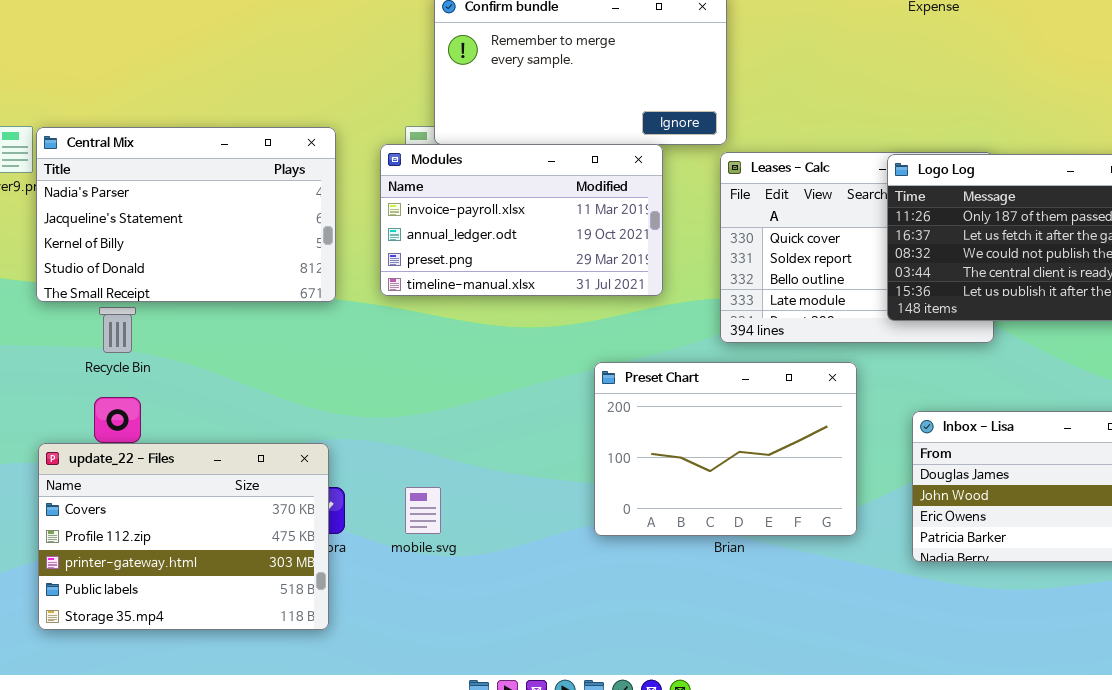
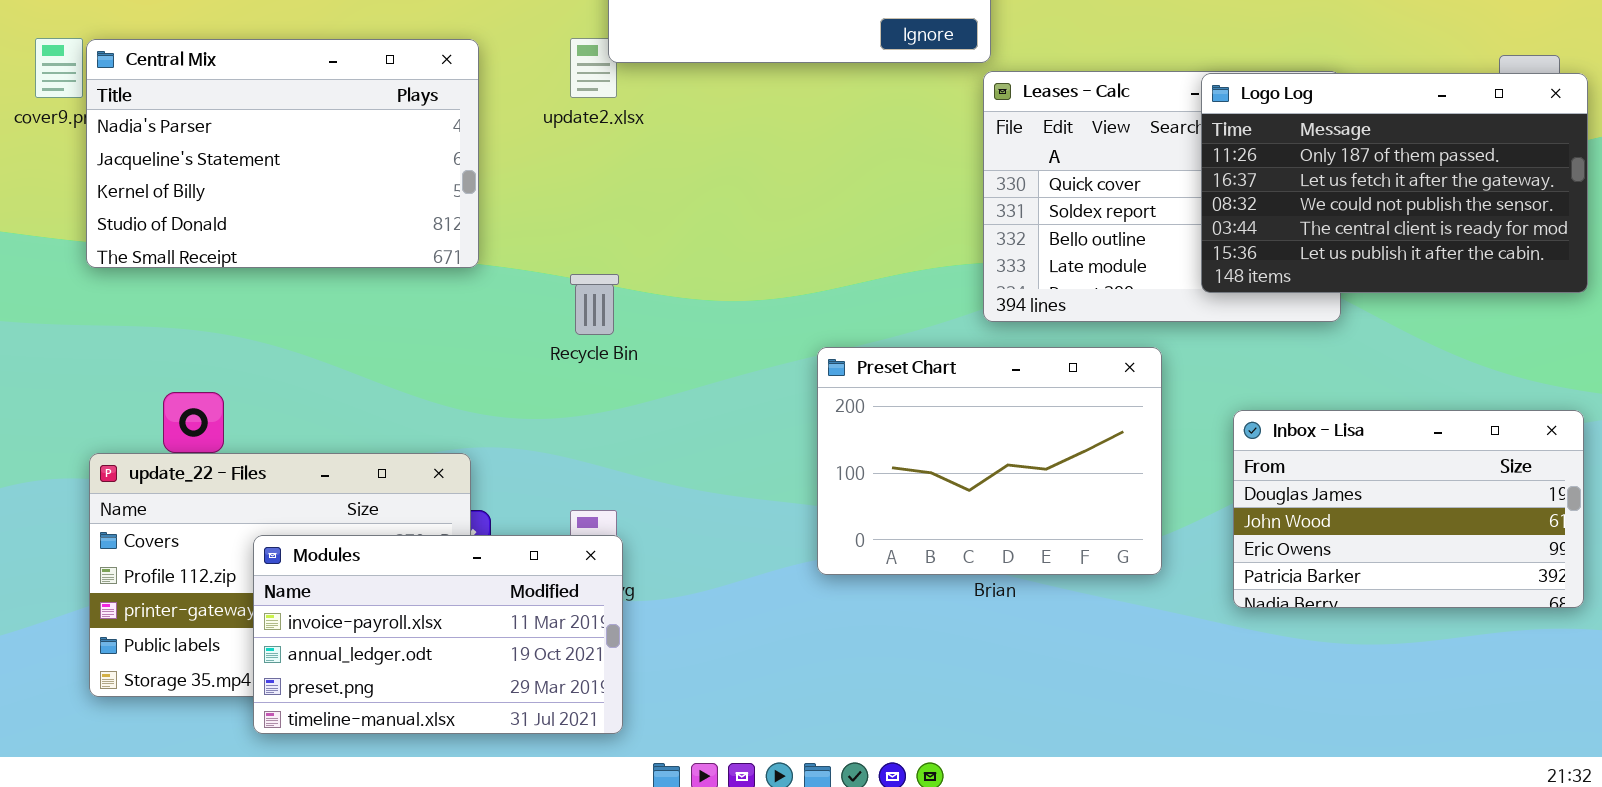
Modules: [380,144,663,296] -> [253,535,623,734], moved
Recycle Bin: [99,307,136,353] -> [570,274,619,335], moved

